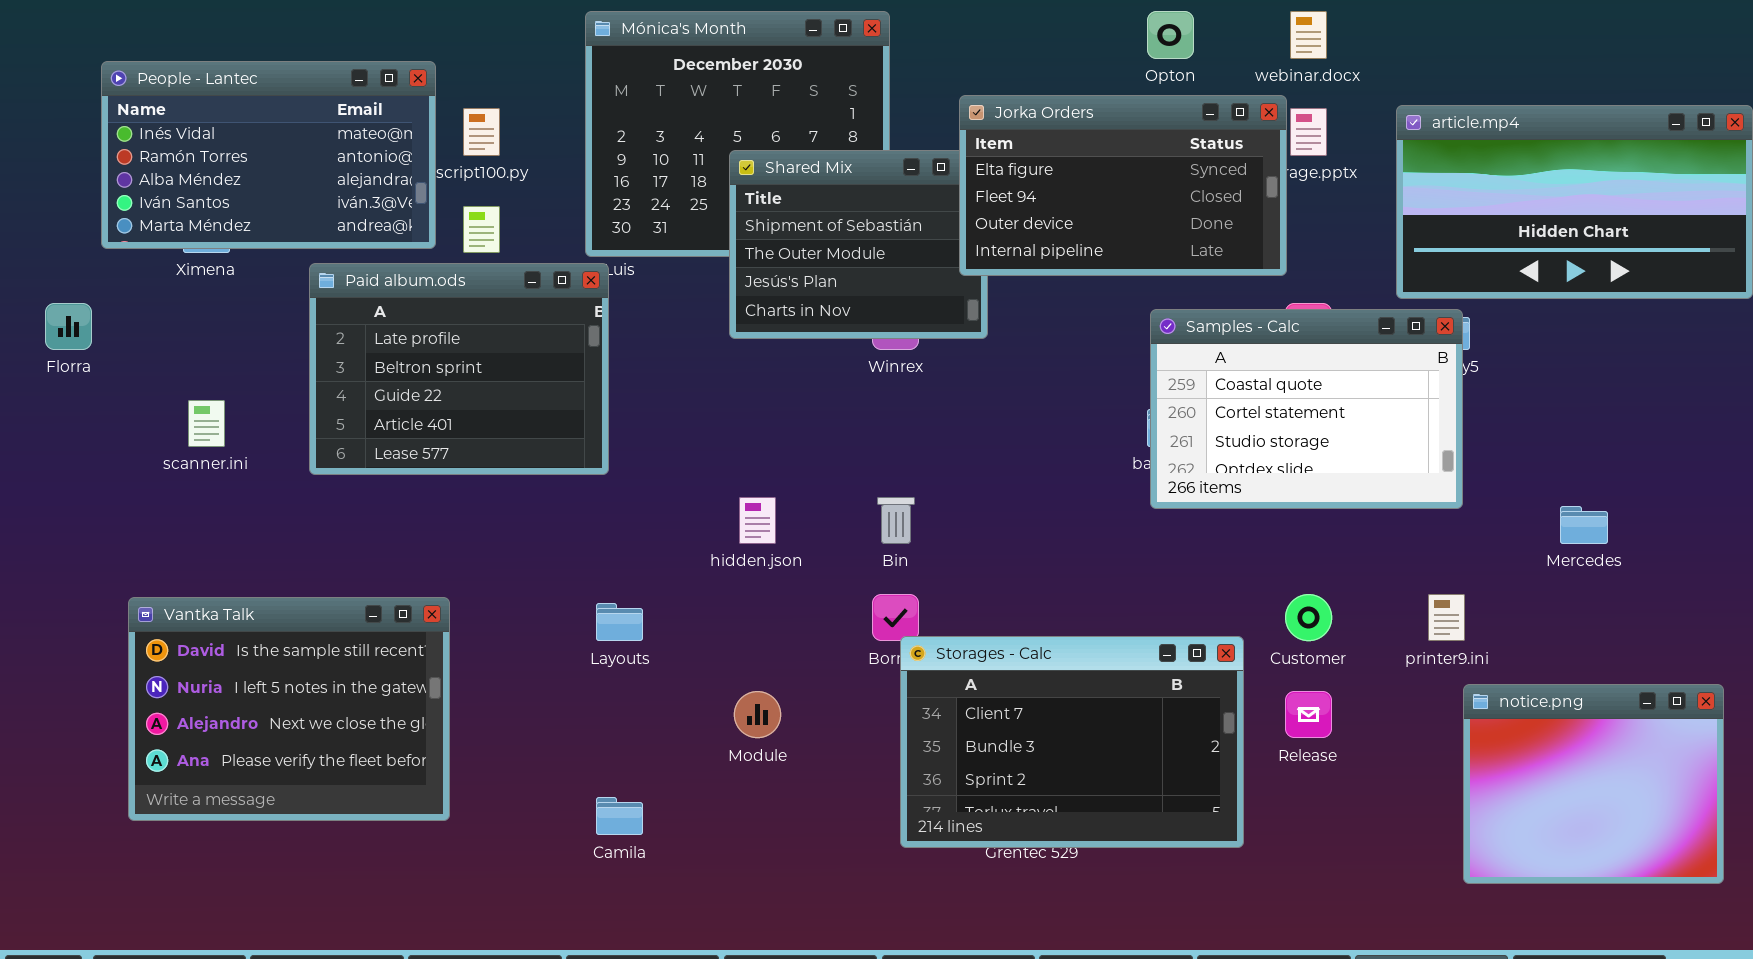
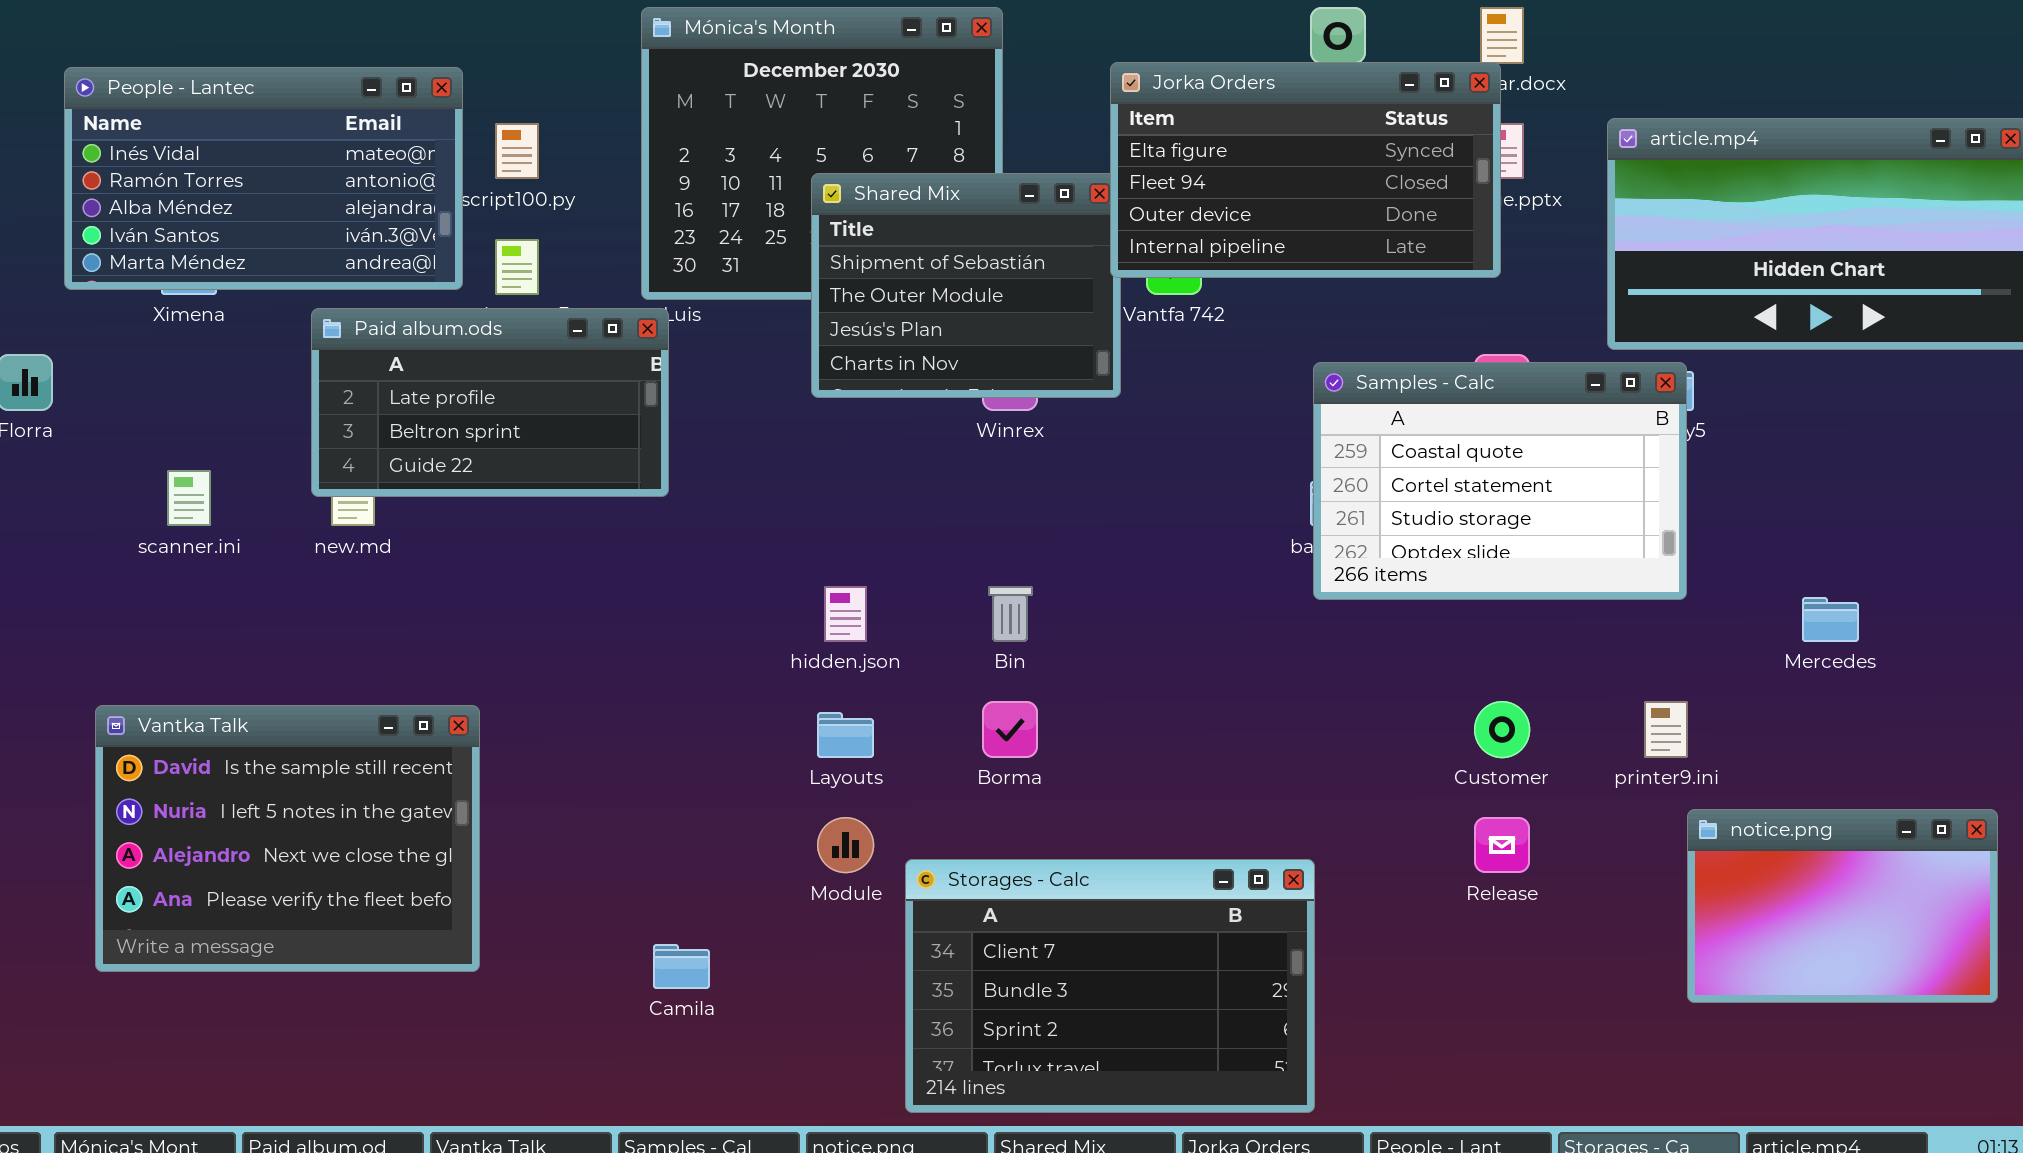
Jorka Orders: [959,95,1287,276] -> [1110,62,1501,278], moved
Paid album.ods: [309,263,609,475] -> [311,308,669,497], resized
Layouts: [596,603,643,641] -> [817,712,874,758], moved
Storages - Calc: [900,636,1244,848] -> [905,859,1315,1113], moved
notice.png: [1463,684,1724,884] -> [1687,809,1998,1003], resized

